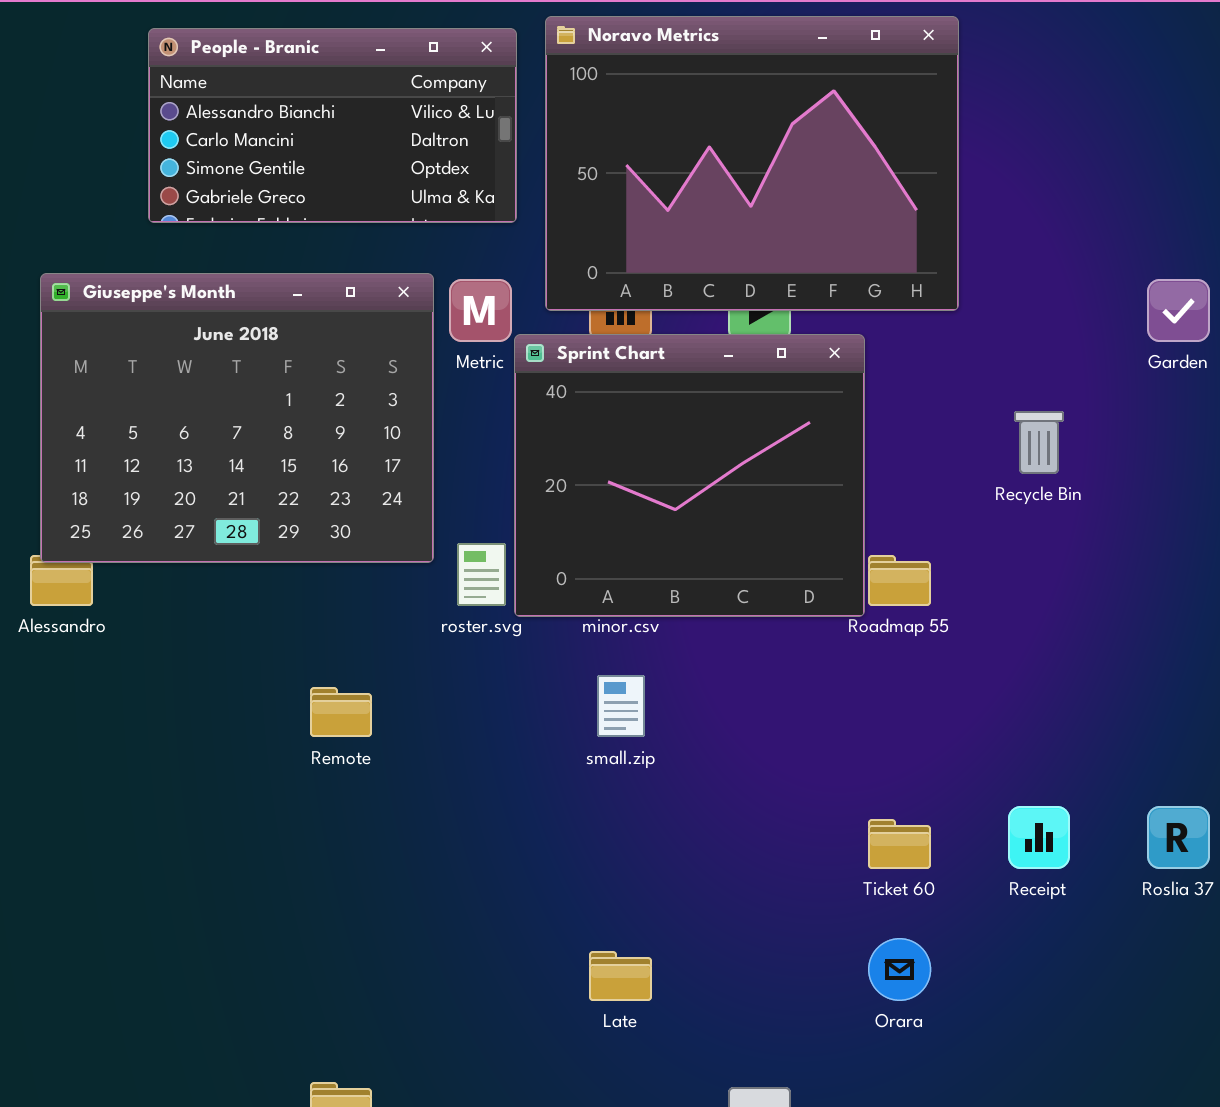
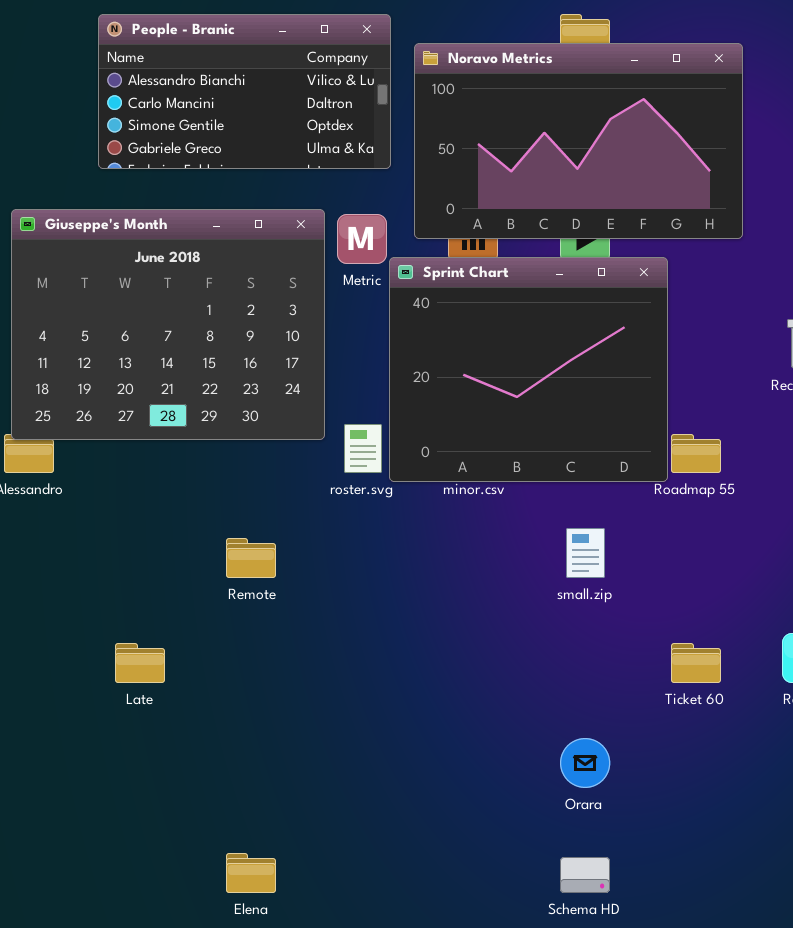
Noravo Metrics: [545,16,959,311] -> [414,43,743,239], resized
small.zip: [597,675,645,737] -> [566,528,605,578], moved
Orara: [868,938,931,1001] -> [560,738,610,788], moved
Late: [589,951,652,1001] -> [115,643,165,683], moved

